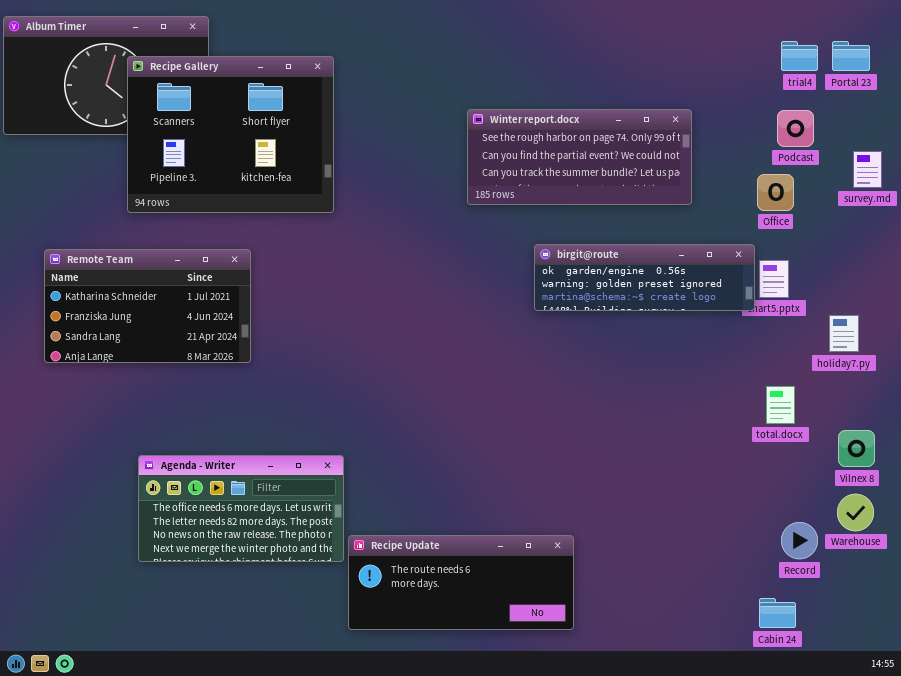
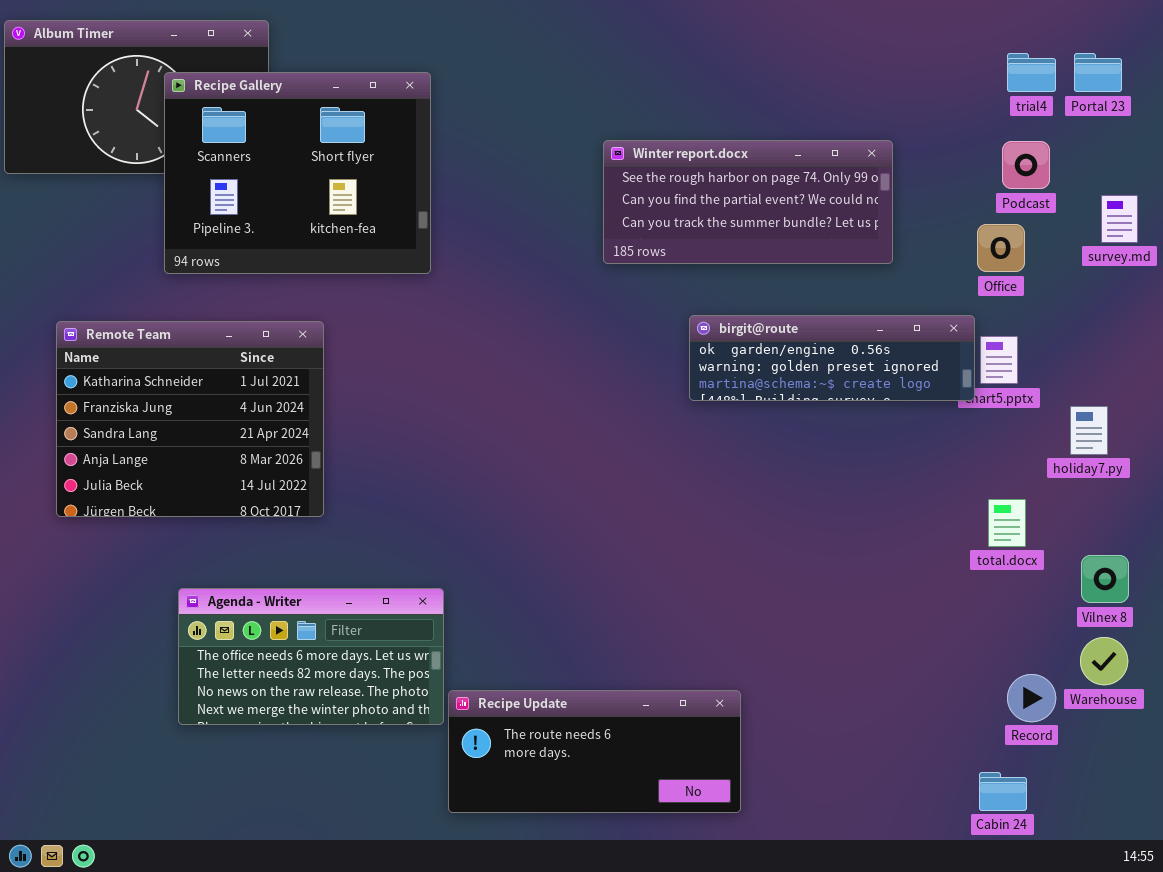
Remote Team: [44,249,251,363] -> [56,321,324,517], resized

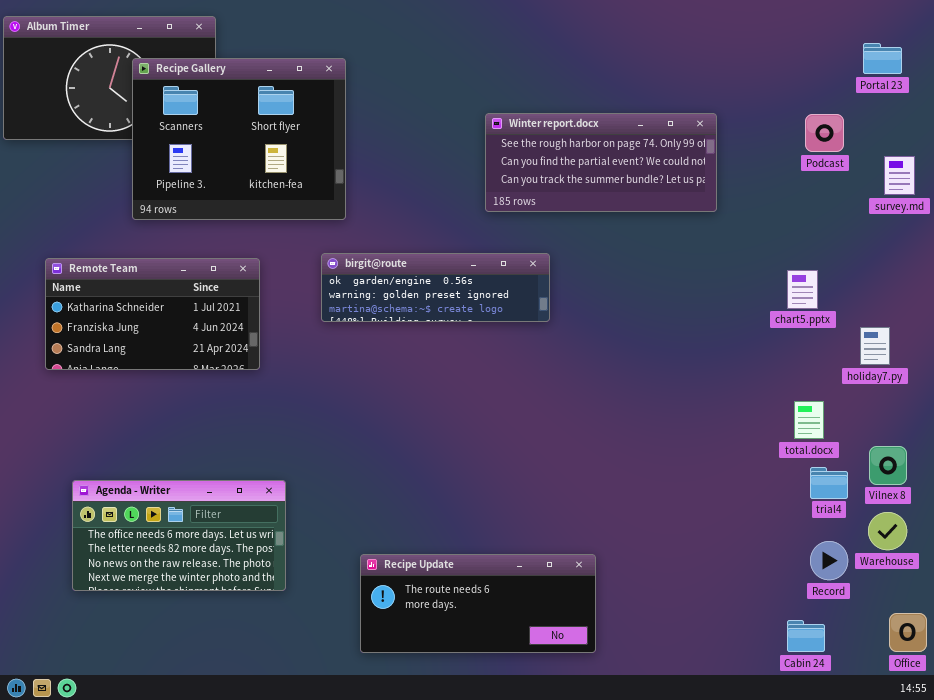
trial4: [1007,53,1056,92] -> [810,467,848,499], moved
Office: [977,224,1025,272] -> [889,613,927,652], moved
birgit@route: [689,315,975,401] -> [321,253,550,322], moved
Remote Team: [56,321,324,517] -> [45,258,260,370], resized
Agenda - Writer: [178,588,444,725] -> [72,480,286,591], moved

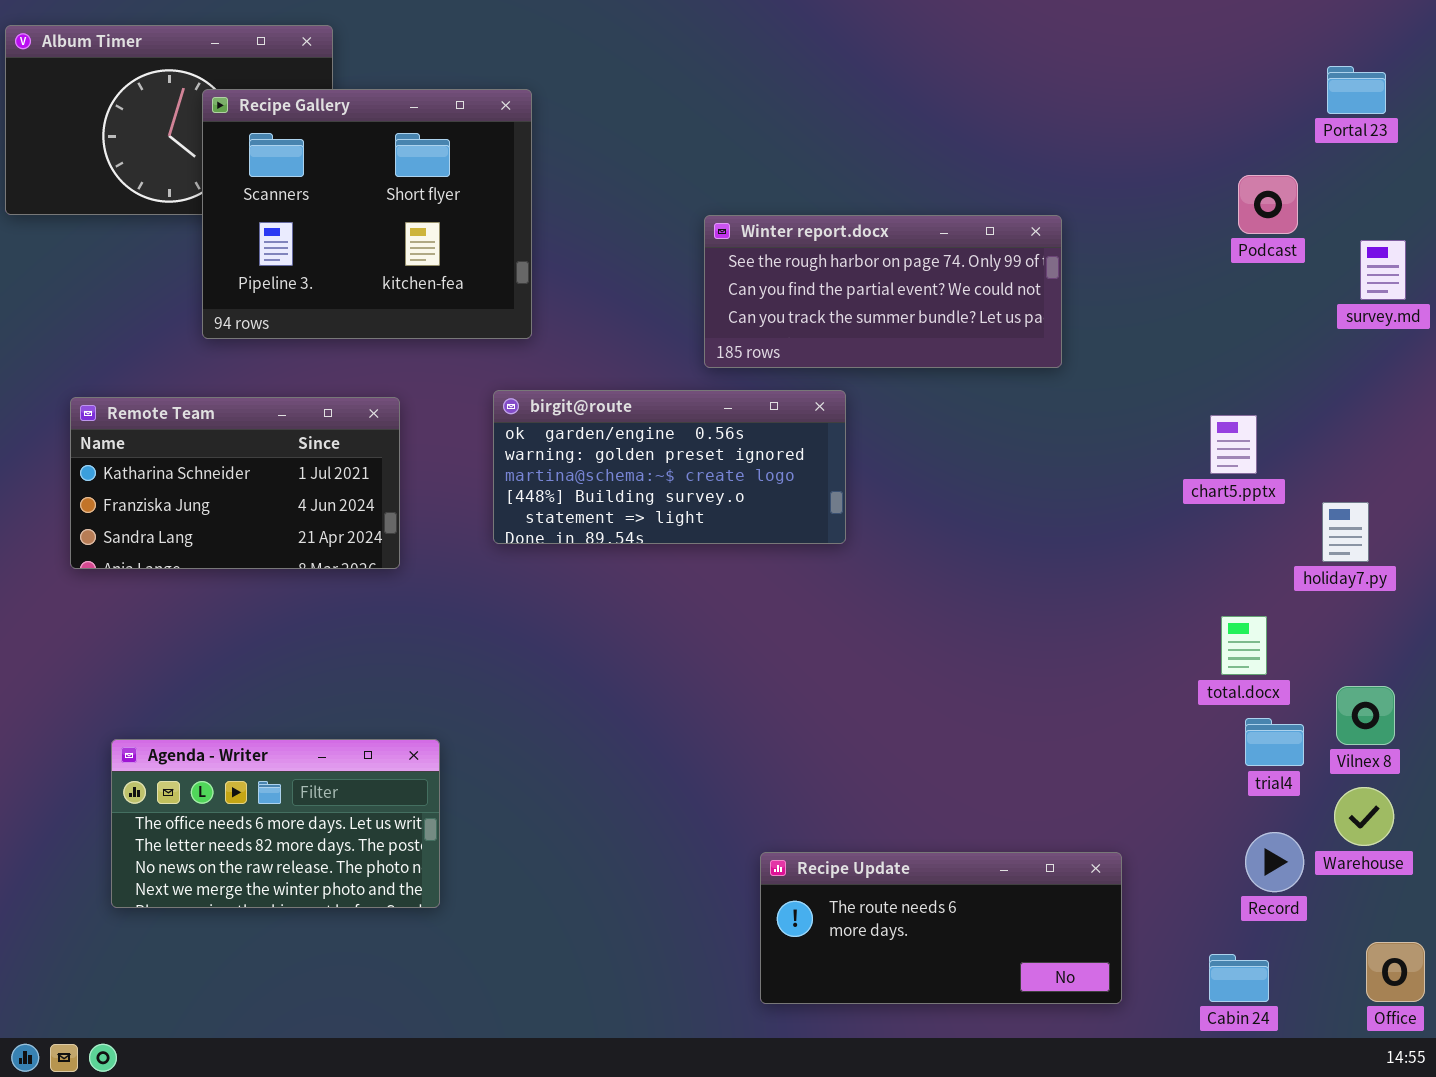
Winter report.docx: [485,113,717,212] -> [704,215,1062,368], moved
birgit@route: [321,253,550,322] -> [493,390,846,544], resized
Recipe Update: [360,554,596,653] -> [760,852,1122,1004], moved

